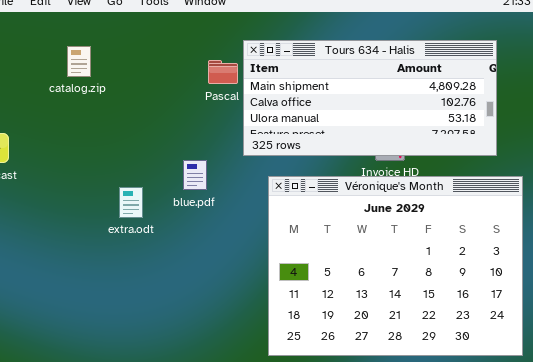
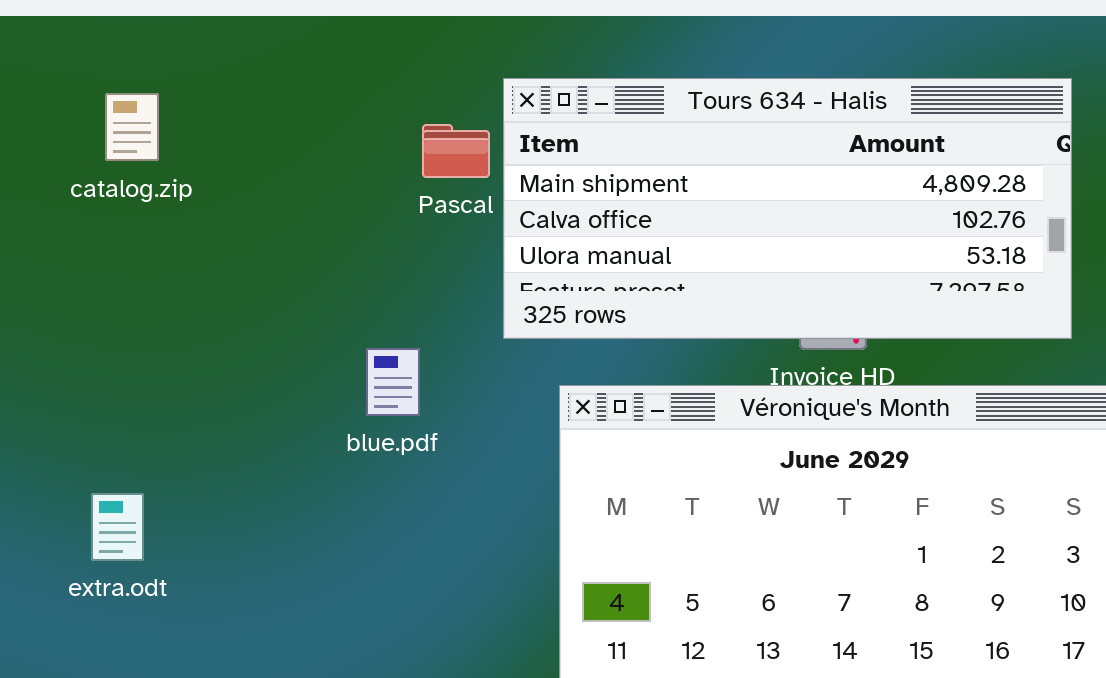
extra.odt: [119,187,143,218] -> [91,493,144,561], moved

